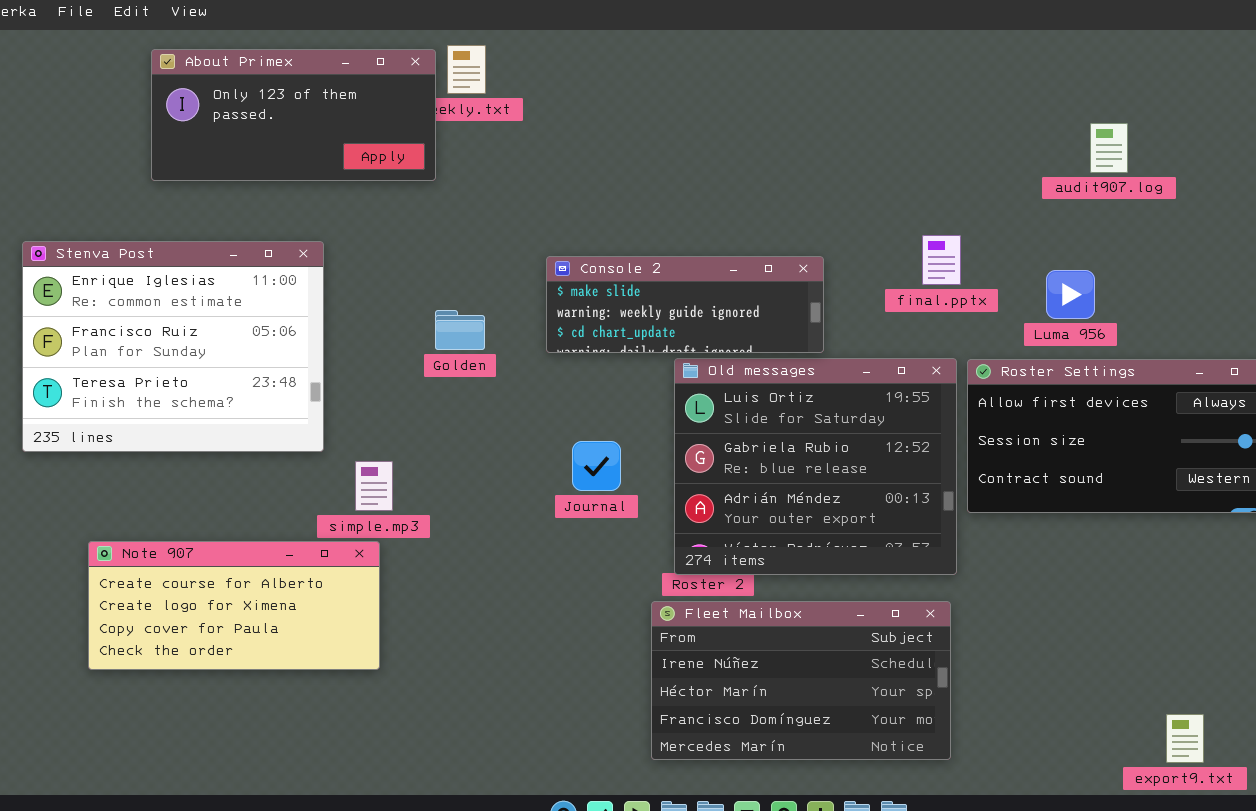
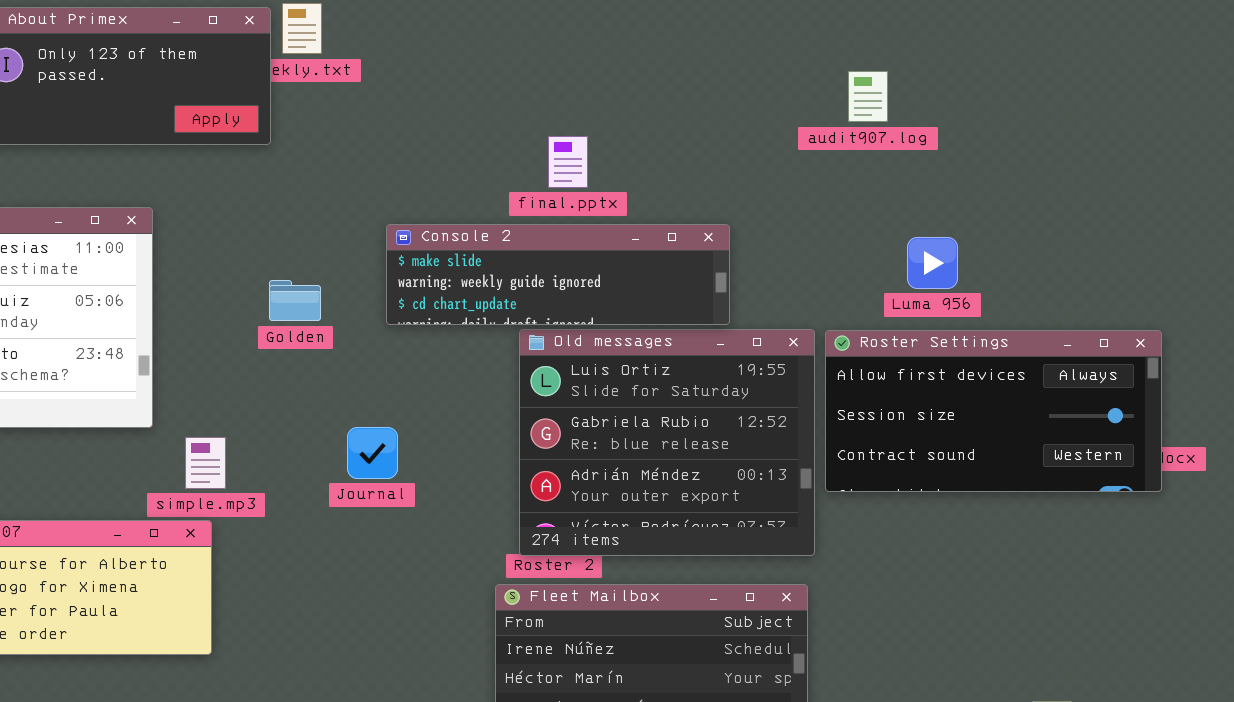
audit907.log: [1090,123,1128,173] -> [848,71,888,122], moved
final.pptx: [922,235,961,285] -> [548,136,588,188], moved
Console 2: [546,256,824,353] -> [386,224,730,325], resized
Journal: [572,441,621,491] -> [347,427,398,479], moved

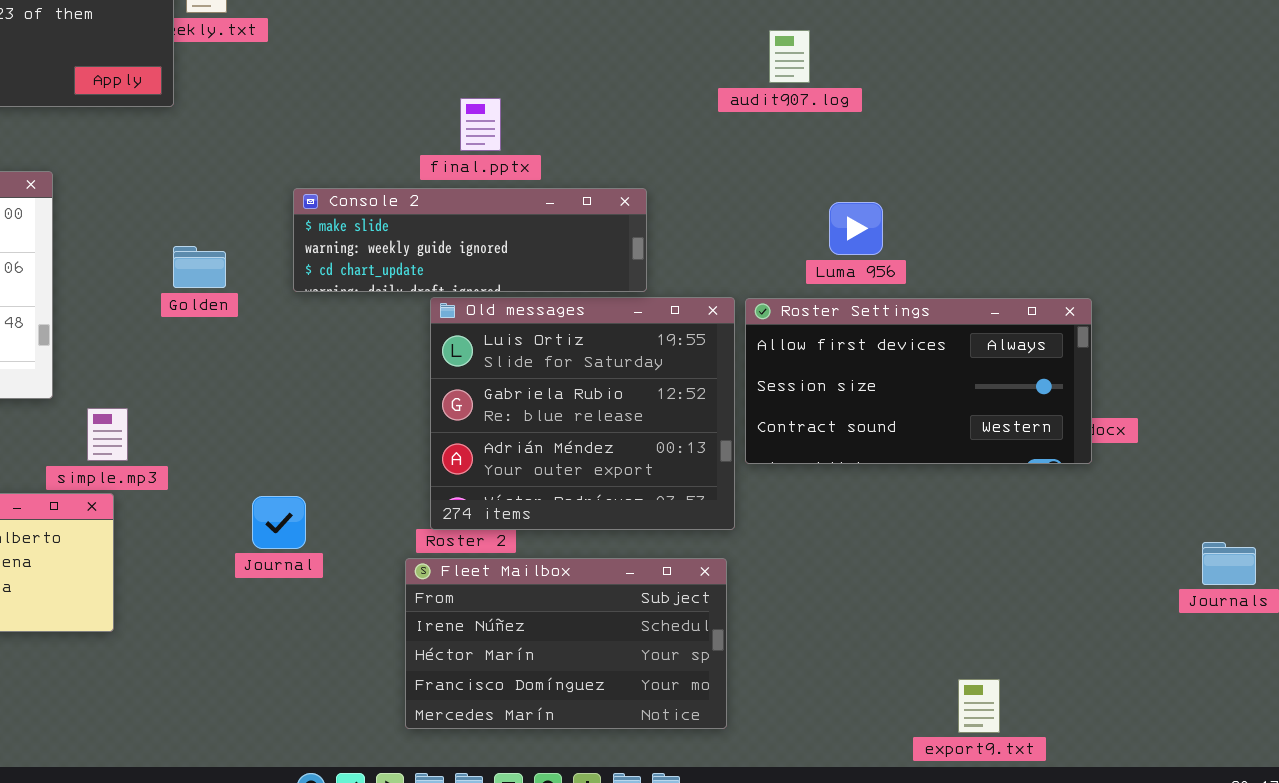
Journal: [347,427,398,479] -> [252,496,306,549], moved

